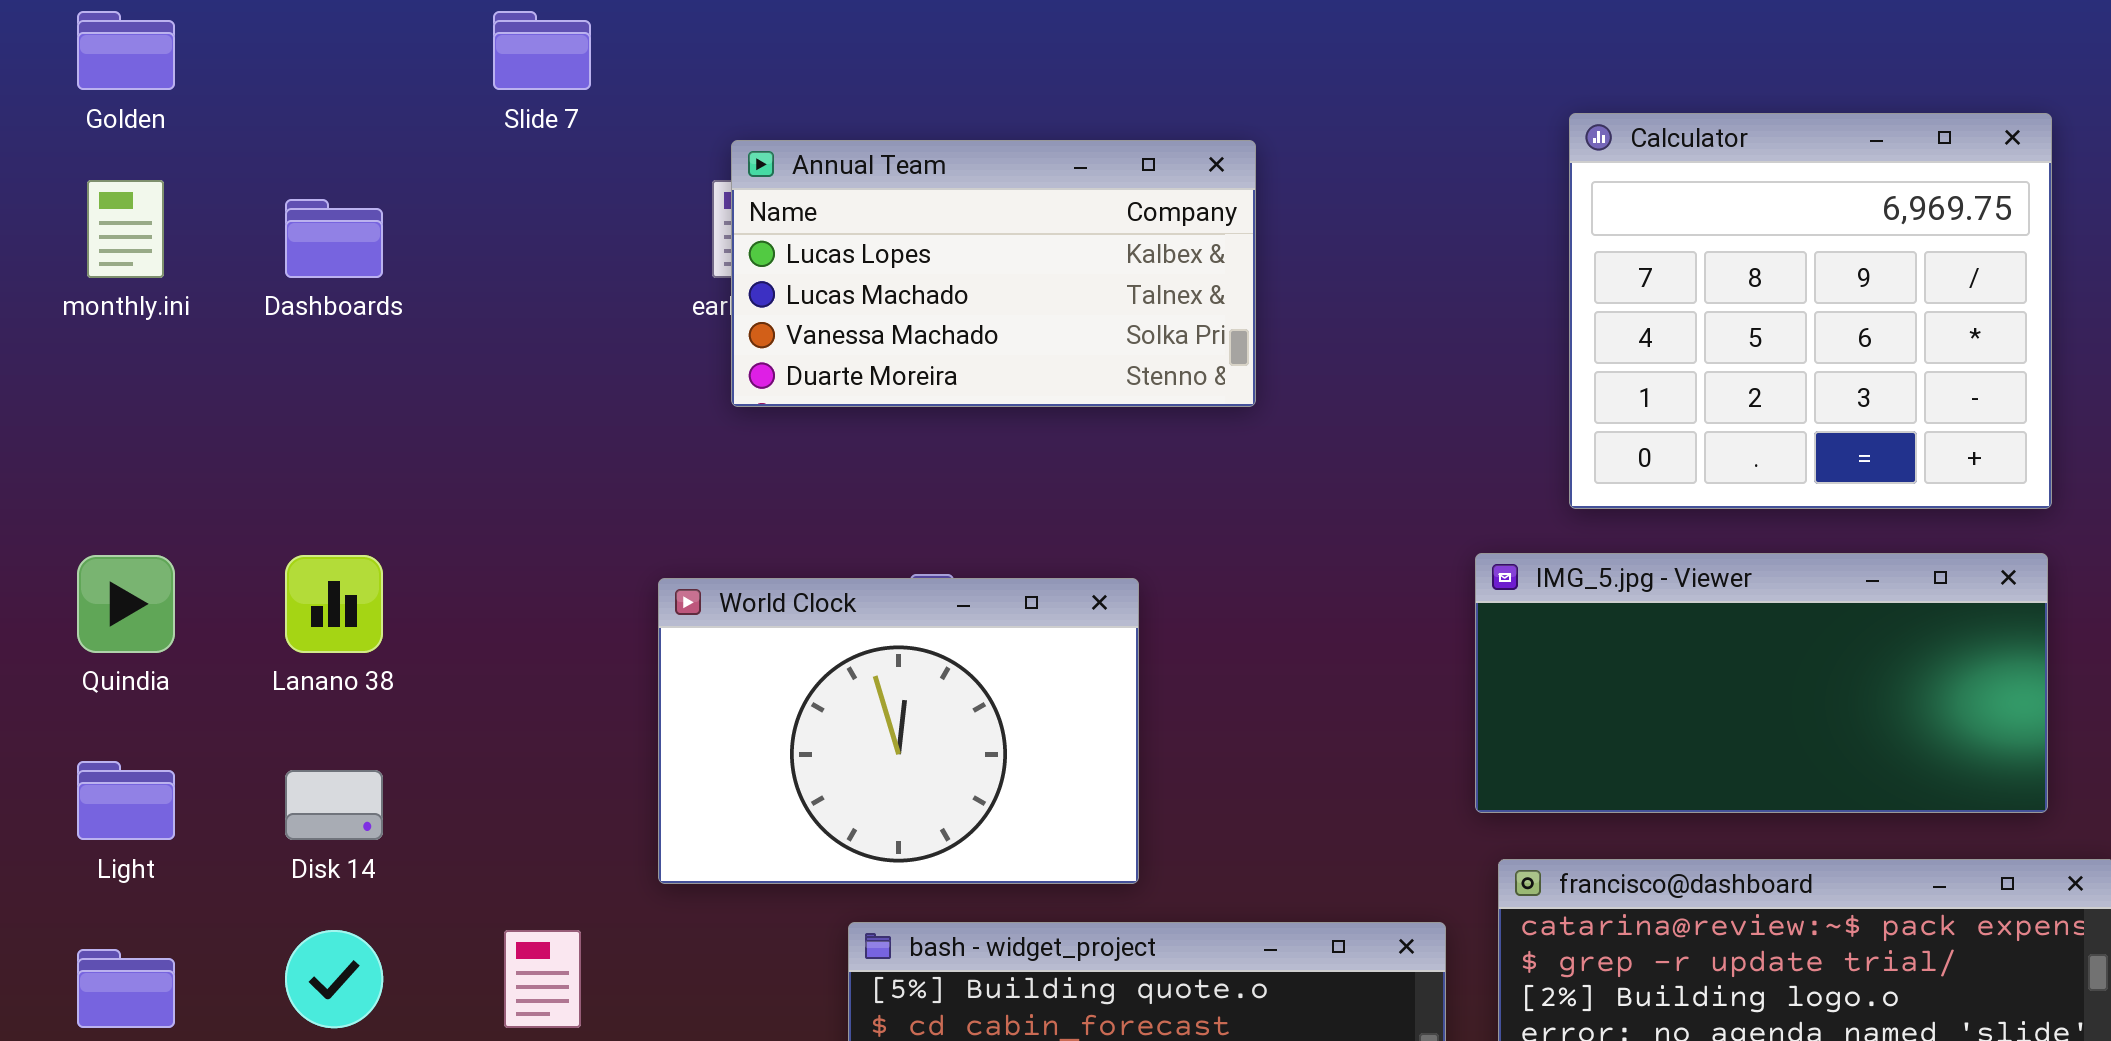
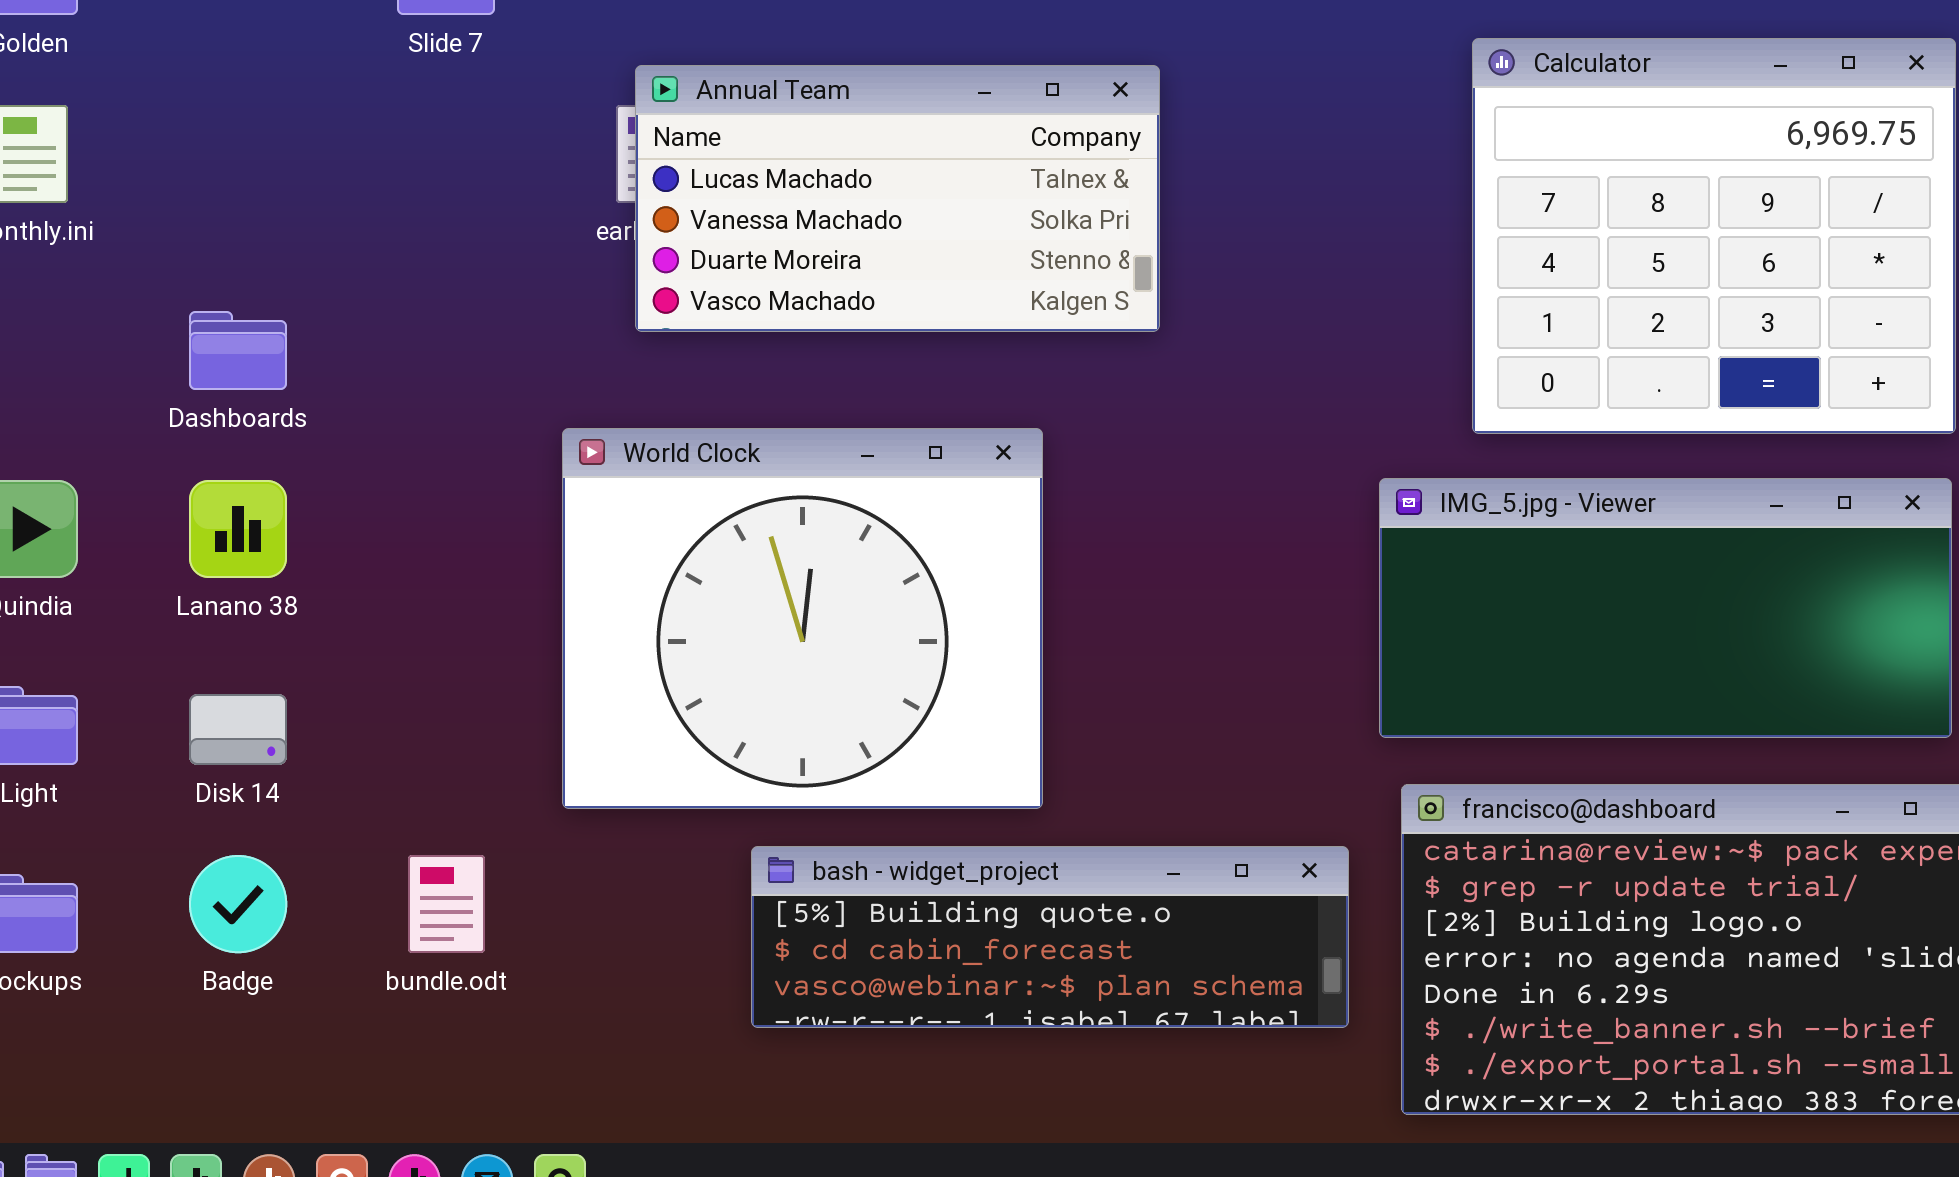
Annual Team: [731,140,1256,407] -> [635,65,1160,332], scrolled down 1 row
Dashboards: [285,199,383,278] -> [189,311,287,390], moved
World Clock: [658,578,1139,884] -> [562,428,1043,809], resized

